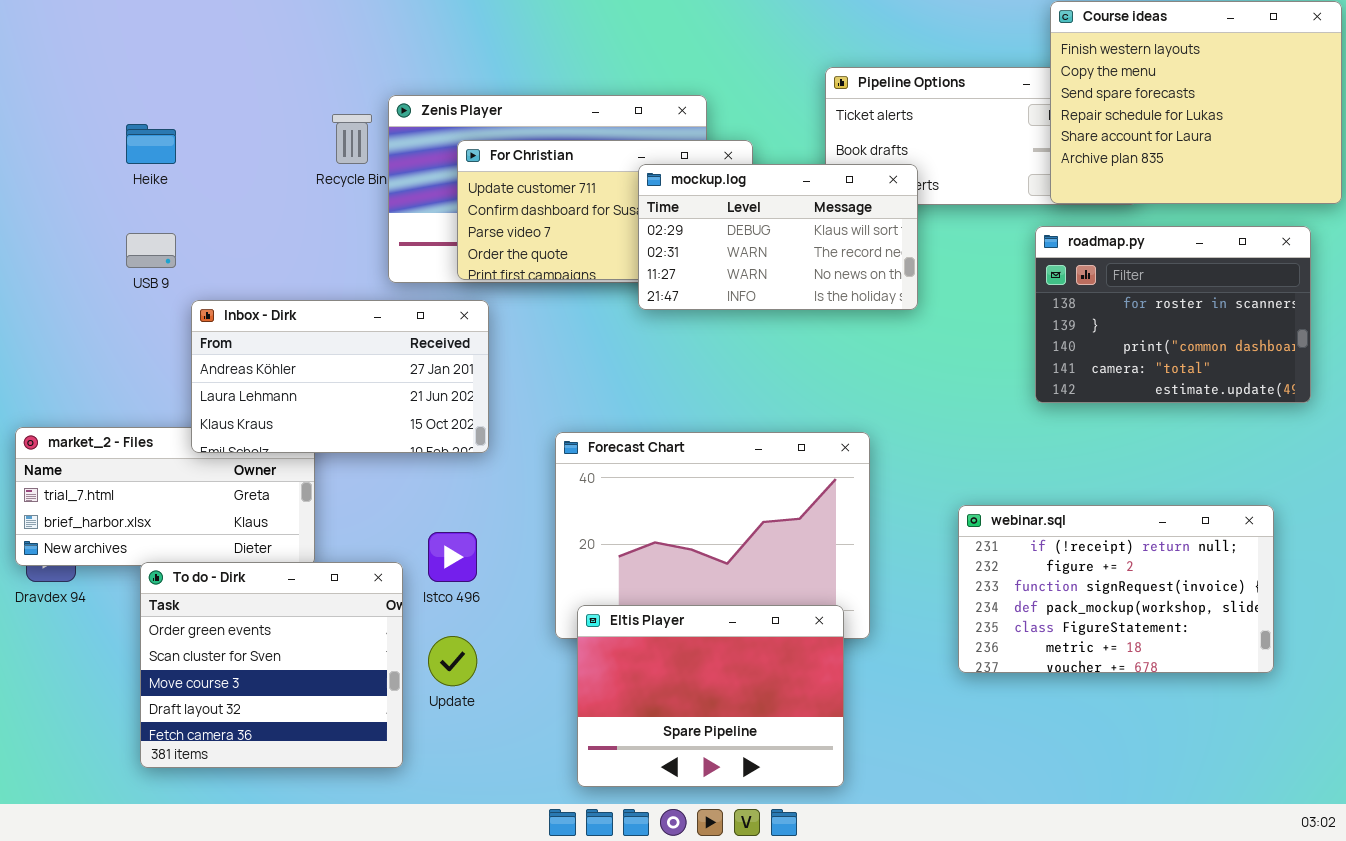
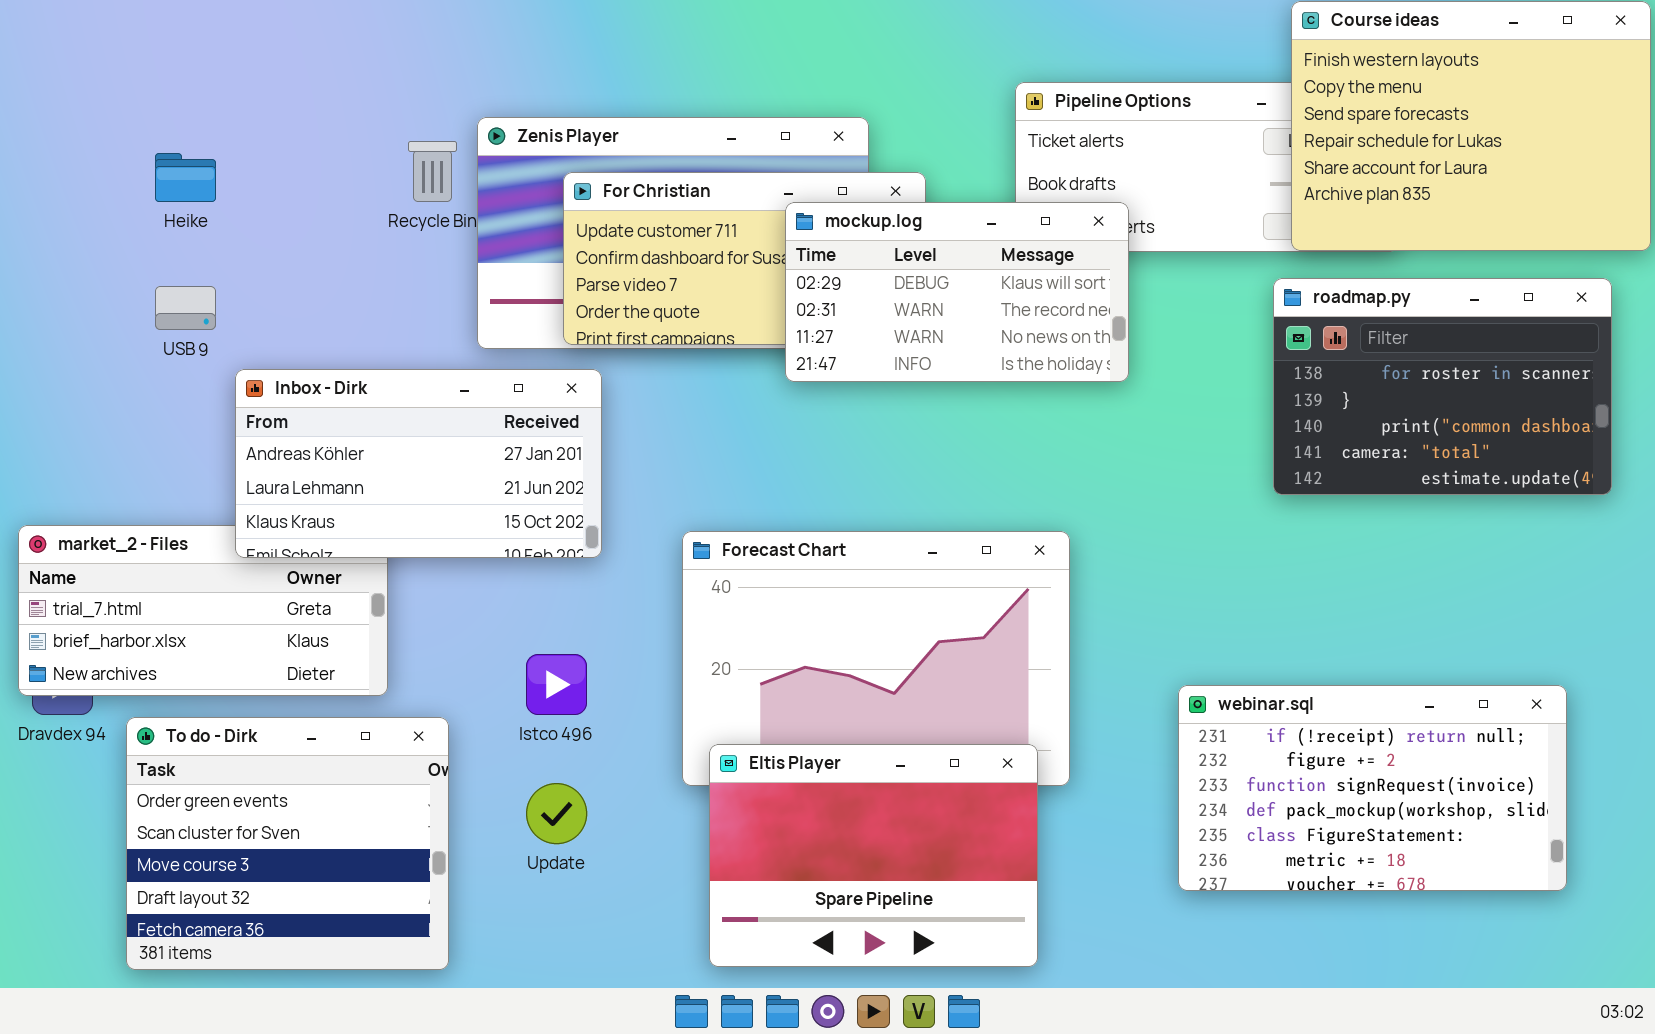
webinar.sql: [958,505,1274,673] -> [1178,685,1567,891], moved
To do - Dirk: [140,562,403,768] -> [126,717,449,970], moved

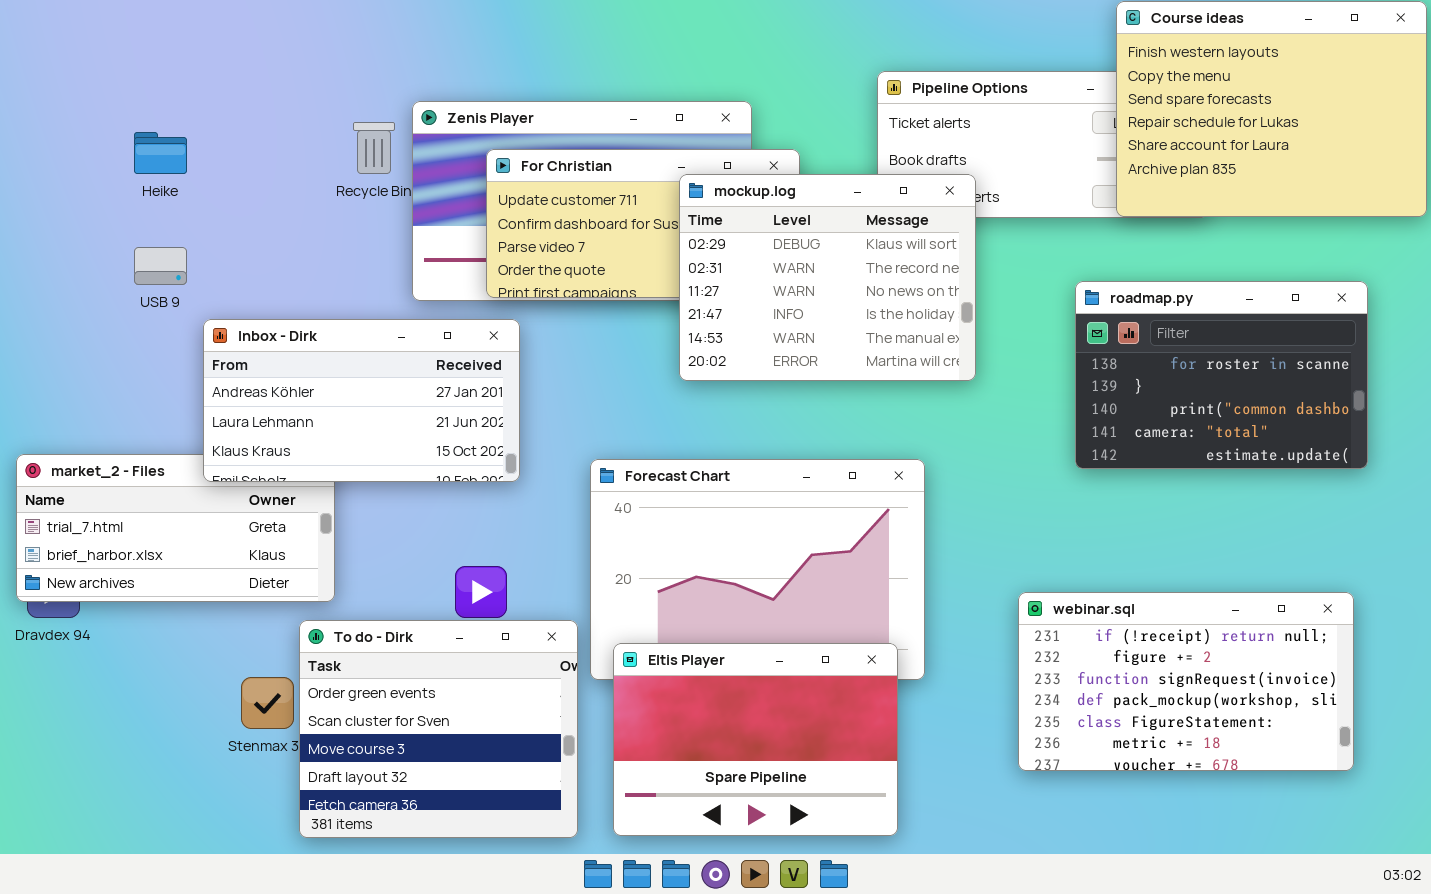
mockup.log: [785,202,1129,382] -> [679,174,976,381], resized
roadmap.py: [1273,278,1612,495] -> [1075,281,1368,469], moved
To do - Dirk: [126,717,449,970] -> [299,620,578,838], moved

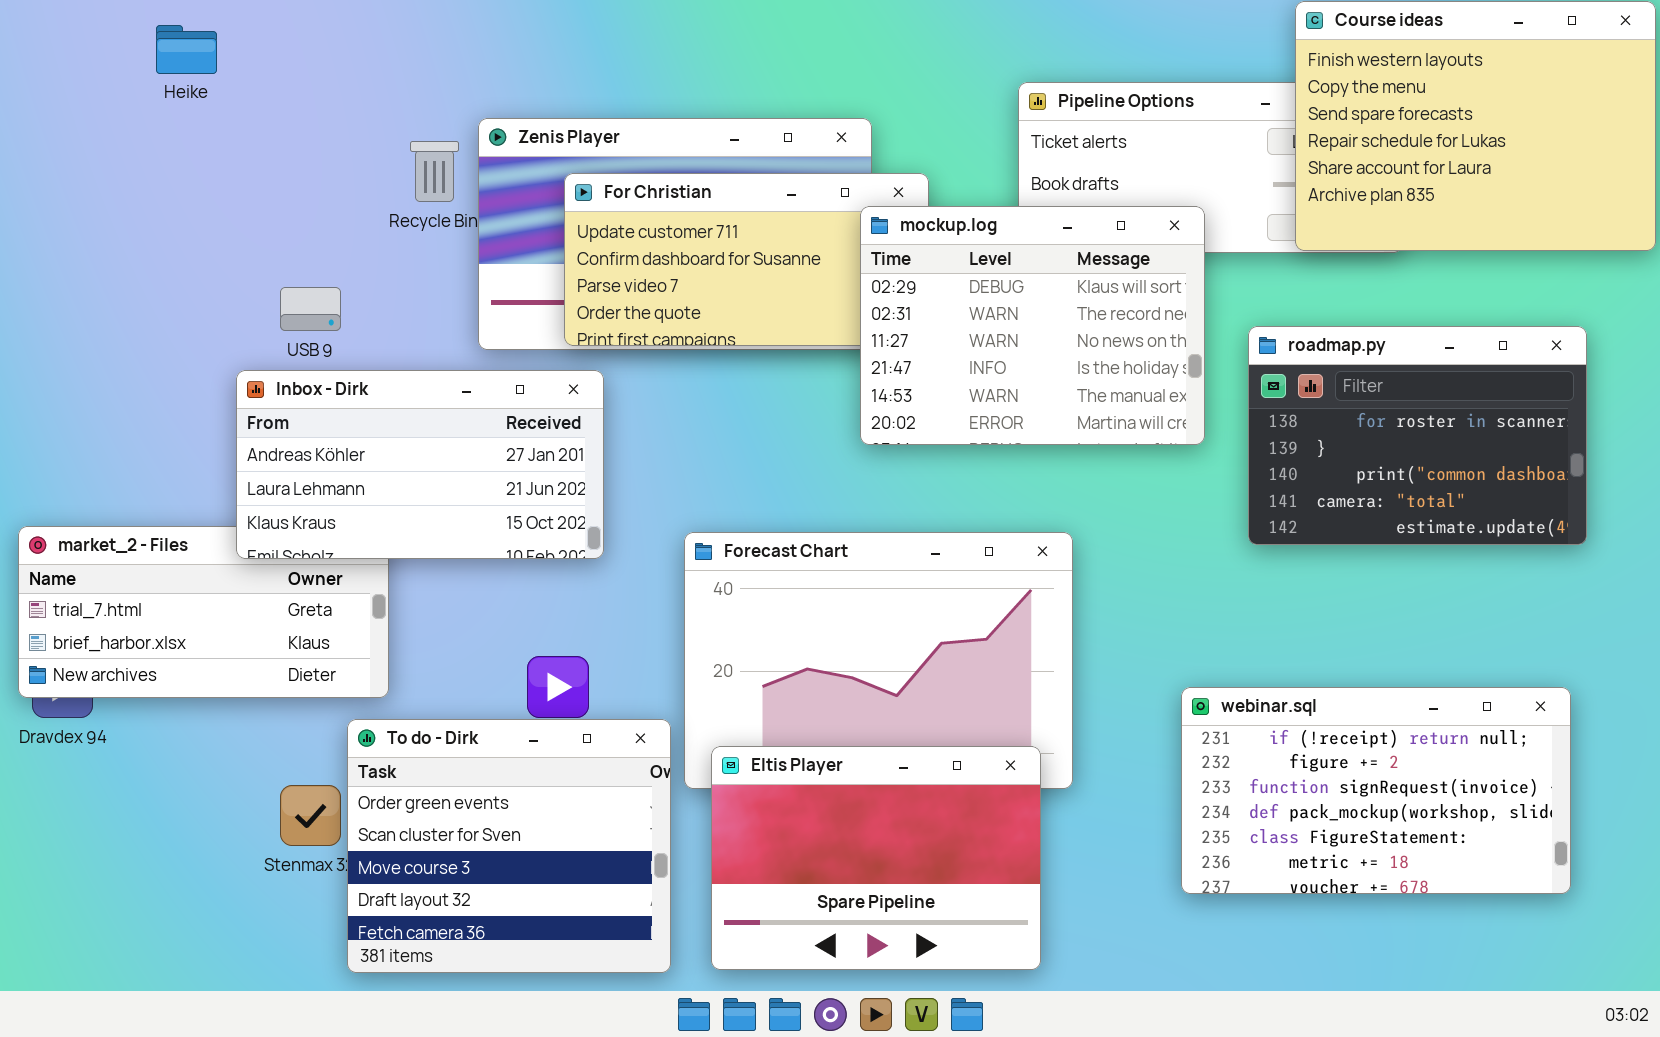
Heike: [134,132,187,174] -> [156,25,217,74], moved
mockup.log: [679,174,976,381] -> [860,206,1205,445], moved
USB 9: [134,247,187,285] -> [280,287,341,331], moved

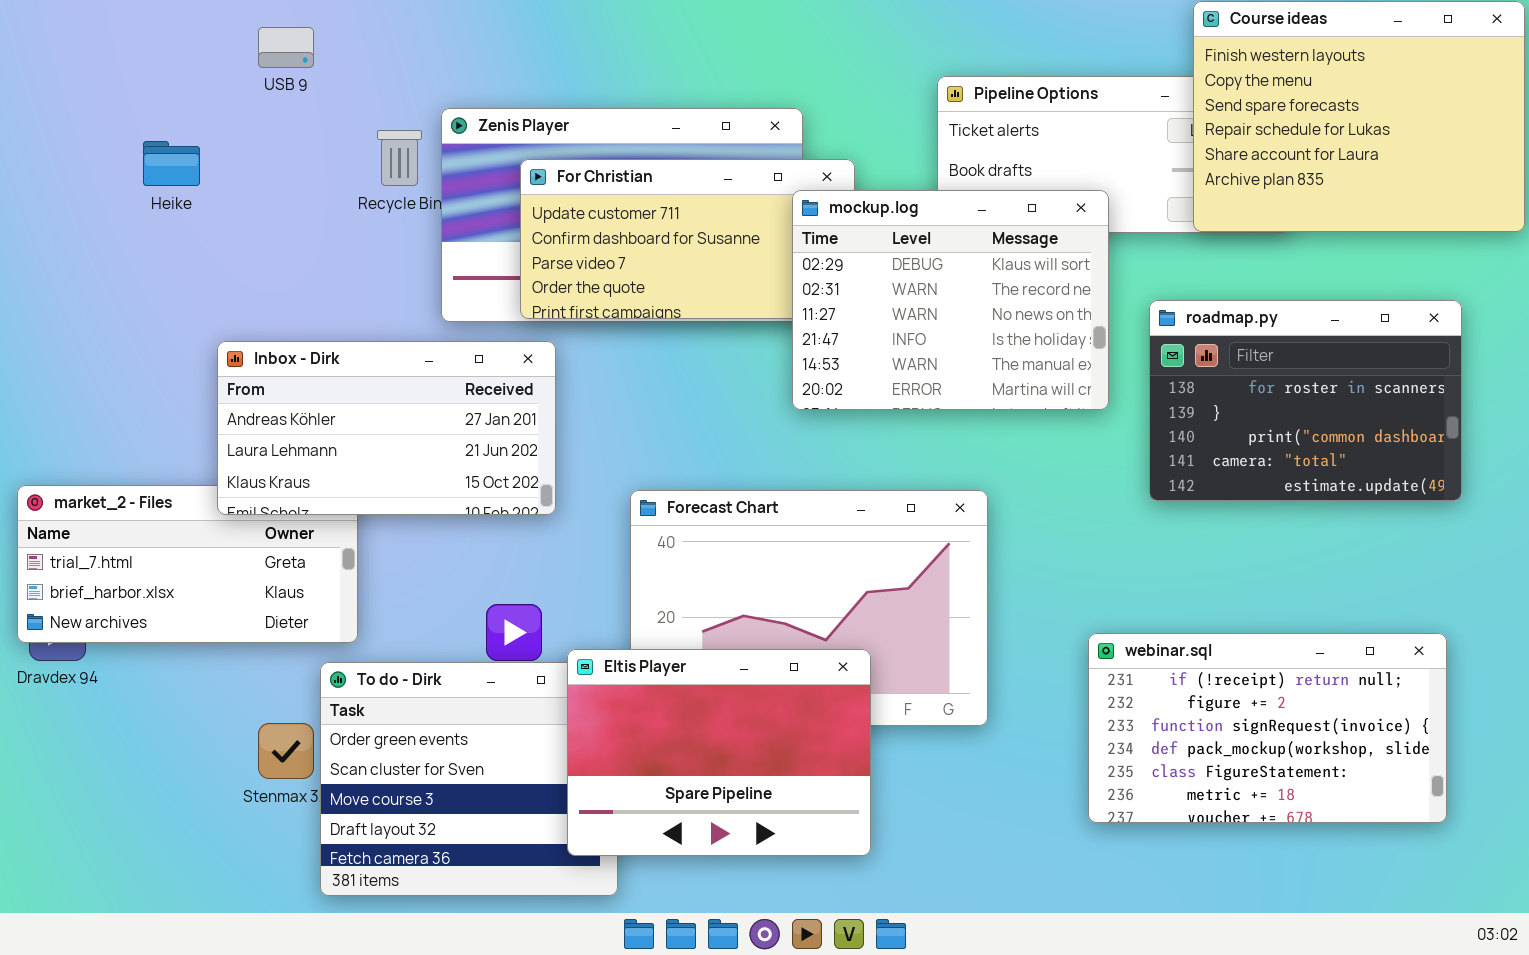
Heike: [156,25,217,74] -> [143,141,200,186], moved
USB 9: [280,287,341,331] -> [258,27,314,68], moved
Eltis Player: [711,746,1041,970] -> [567,649,871,856], moved

